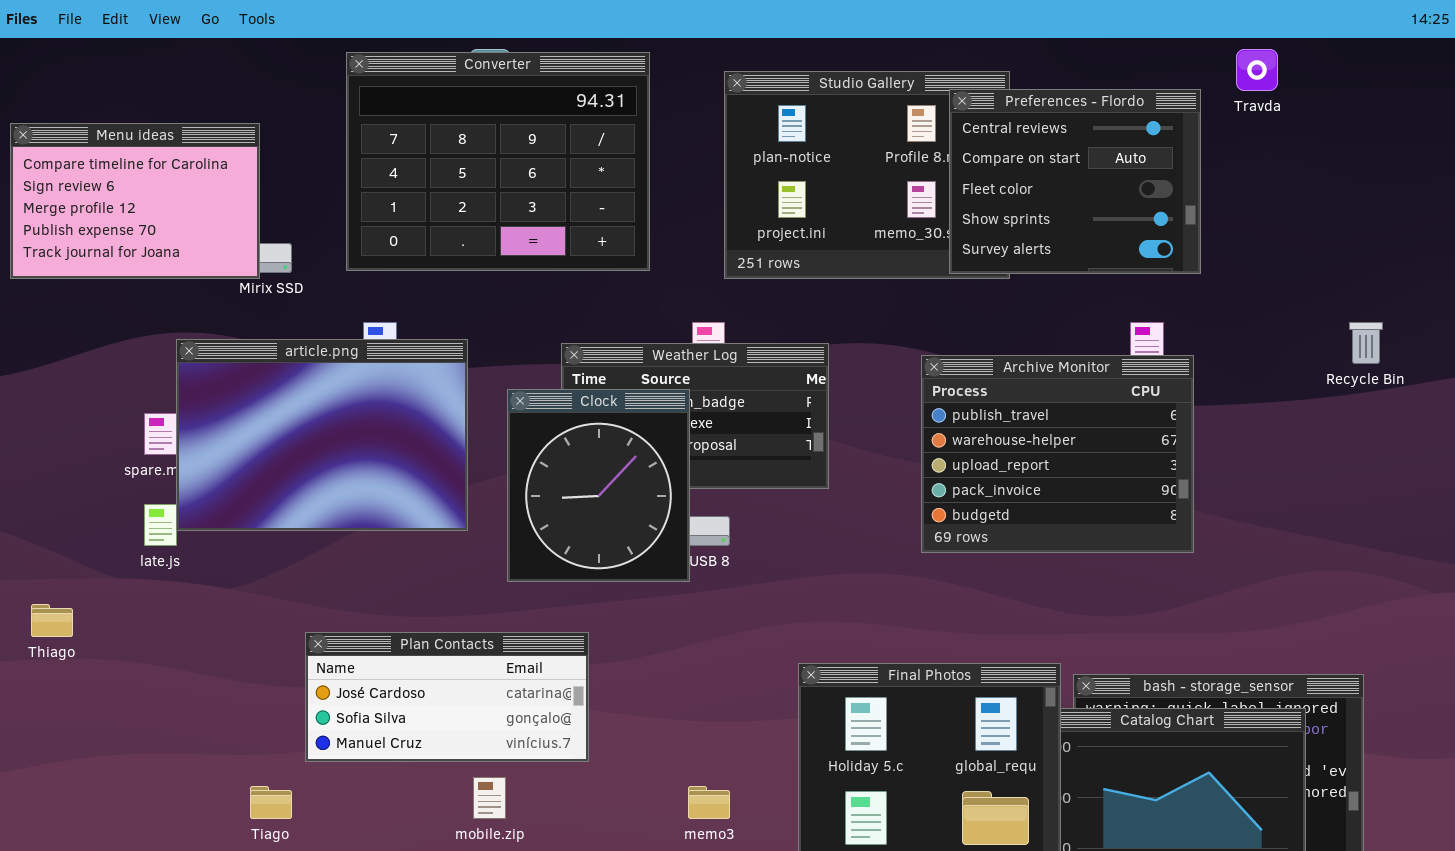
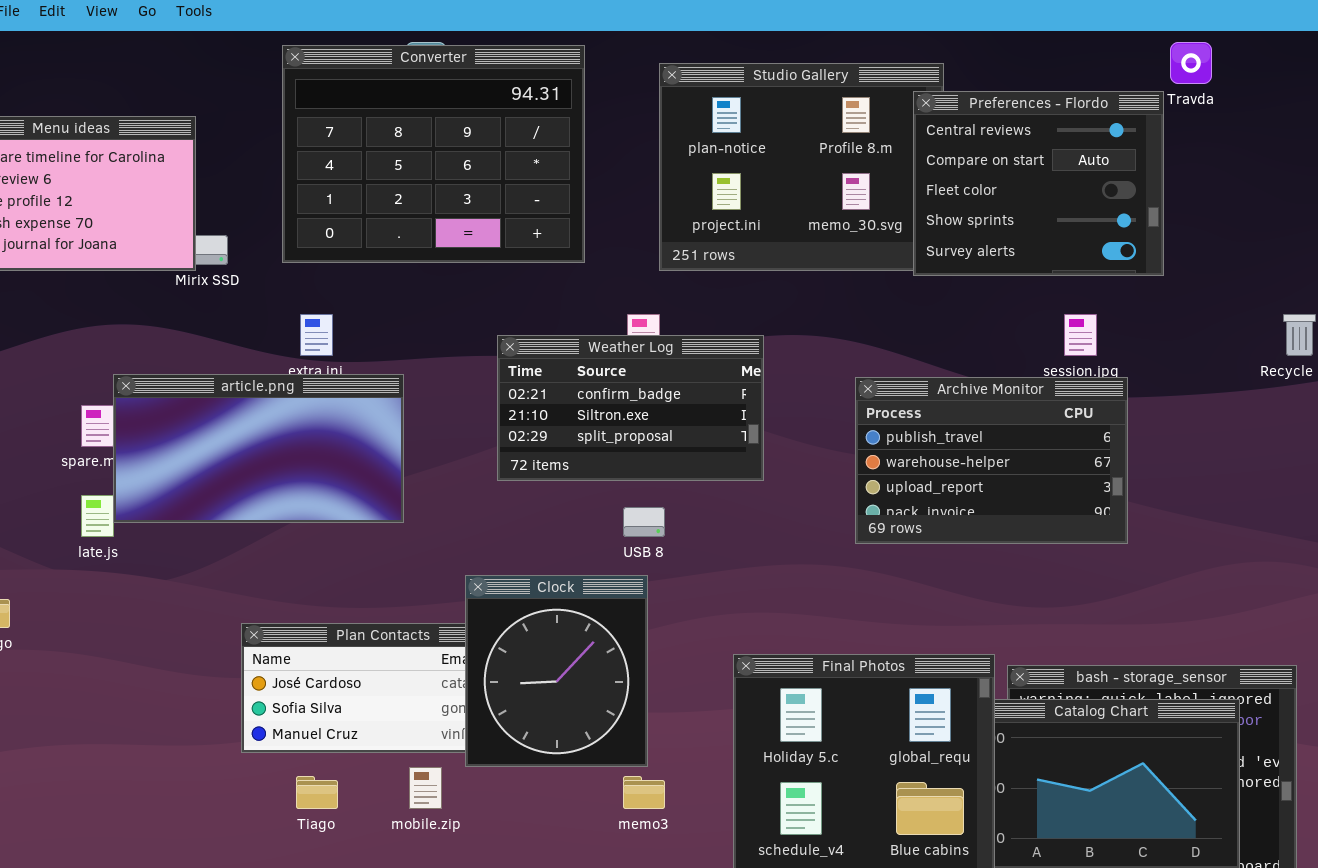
Preferences - Flordo: [949,89,1201,274] -> [913,91,1164,276], moved
article.png: [176,339,468,531] -> [113,374,404,523], resized
Archive Monitor: [921,355,1194,553] -> [855,377,1128,544], resized
Clock: [507,389,690,582] -> [465,575,648,767], moved
Tiago: [250,786,292,819] -> [296,776,338,809], moved

